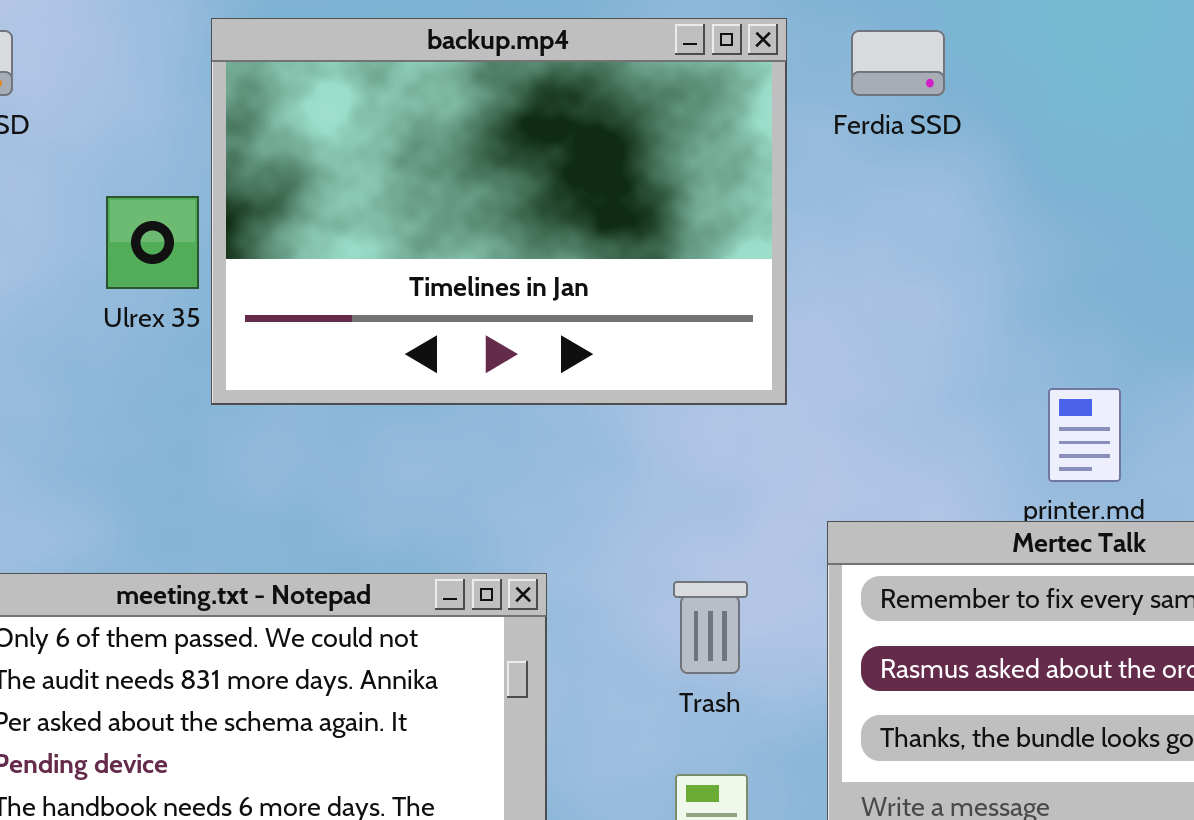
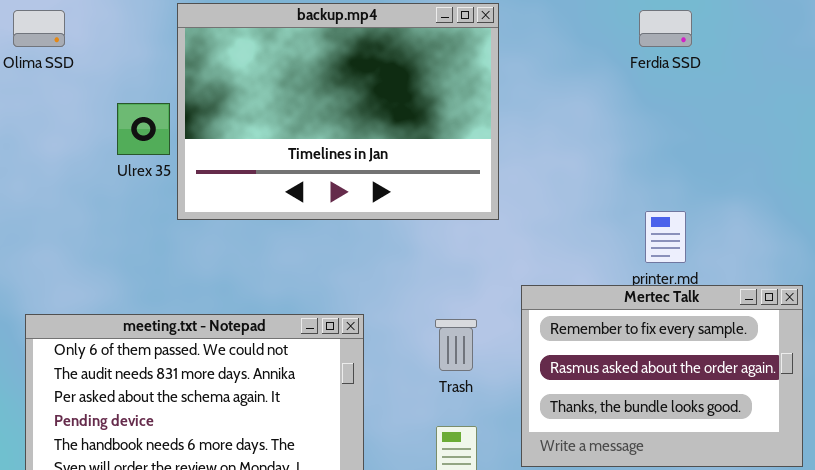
Ferdia SSD: [851,30,945,96] -> [639,10,692,47], moved

